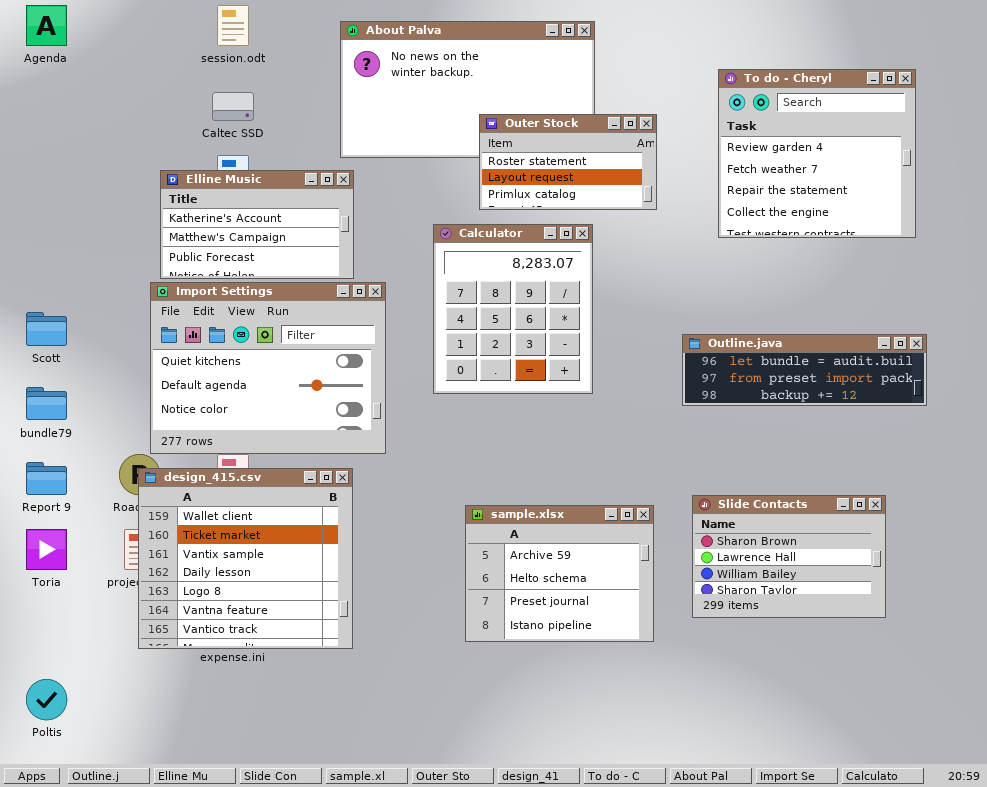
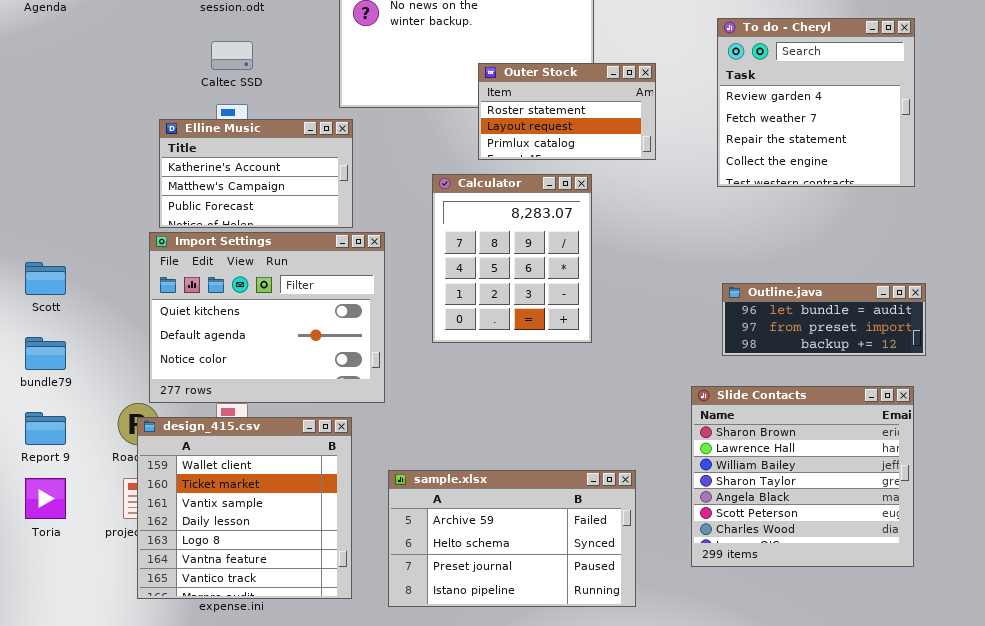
Outline.java: [682,334,927,406] -> [722,283,926,356], resized
Slide Contacts: [692,495,886,618] -> [691,386,914,567], resized
sample.xlsx: [465,505,654,642] -> [388,470,636,607], moved, resized

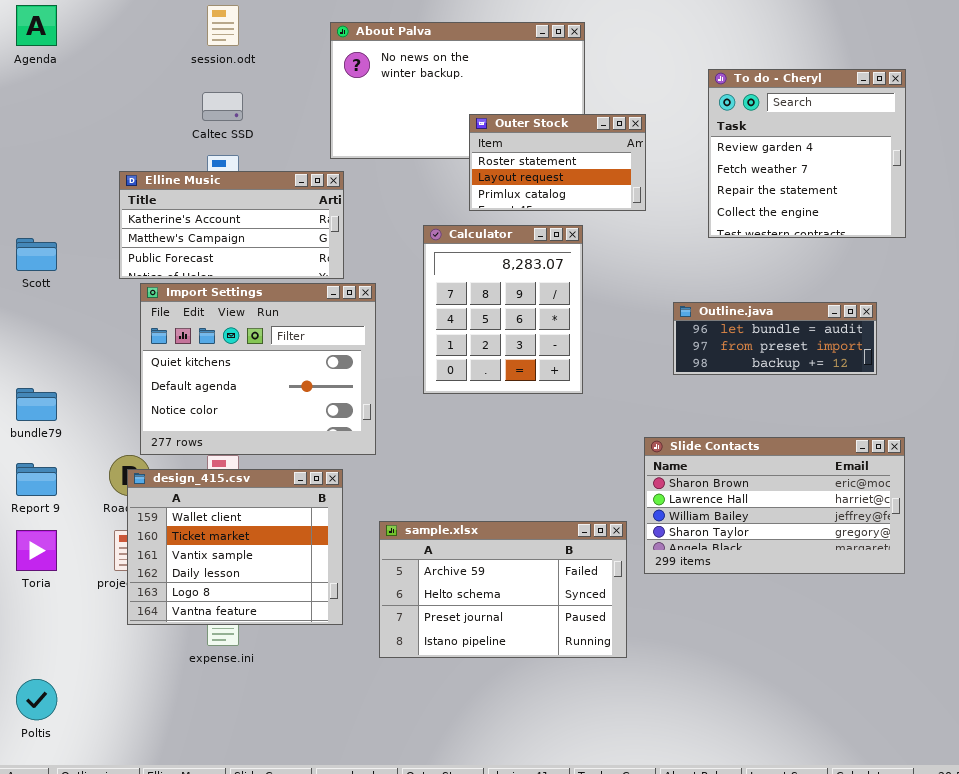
Elline Music: [159,119,353,228] -> [119,171,344,279], resized
Scott: [25,262,66,295] -> [16,238,57,271], moved
Outline.java: [722,283,926,356] -> [673,302,877,375], moved
Slide Contacts: [691,386,914,567] -> [644,437,905,574], resized
design_415.csv: [137,417,352,599] -> [127,469,343,625], resized

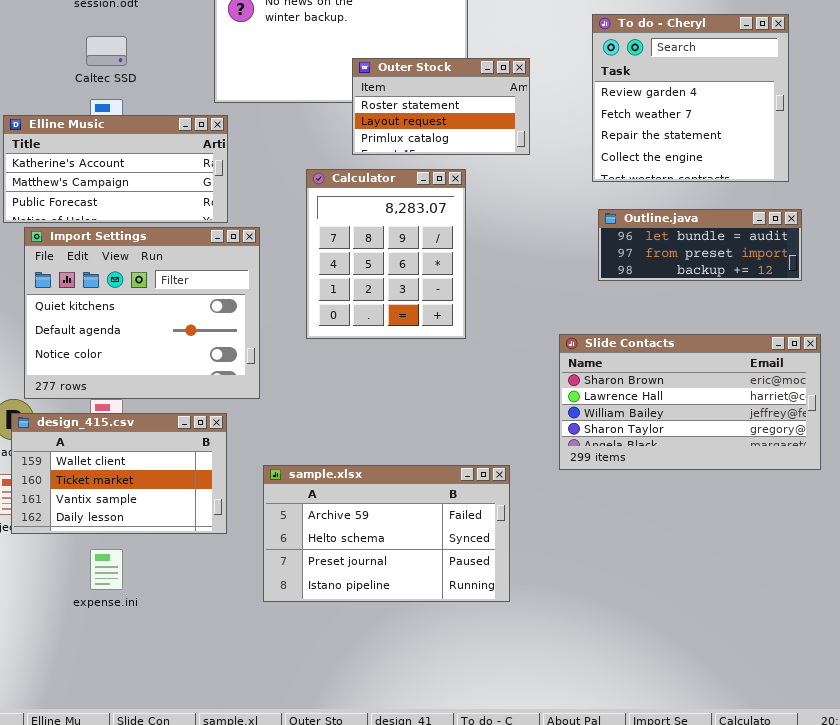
Outline.java: [673,302,877,375] -> [598,209,802,281], moved
Slide Contacts: [644,437,905,574] -> [559,334,821,470], moved
design_415.csv: [127,469,343,625] -> [11,413,227,534], resized

